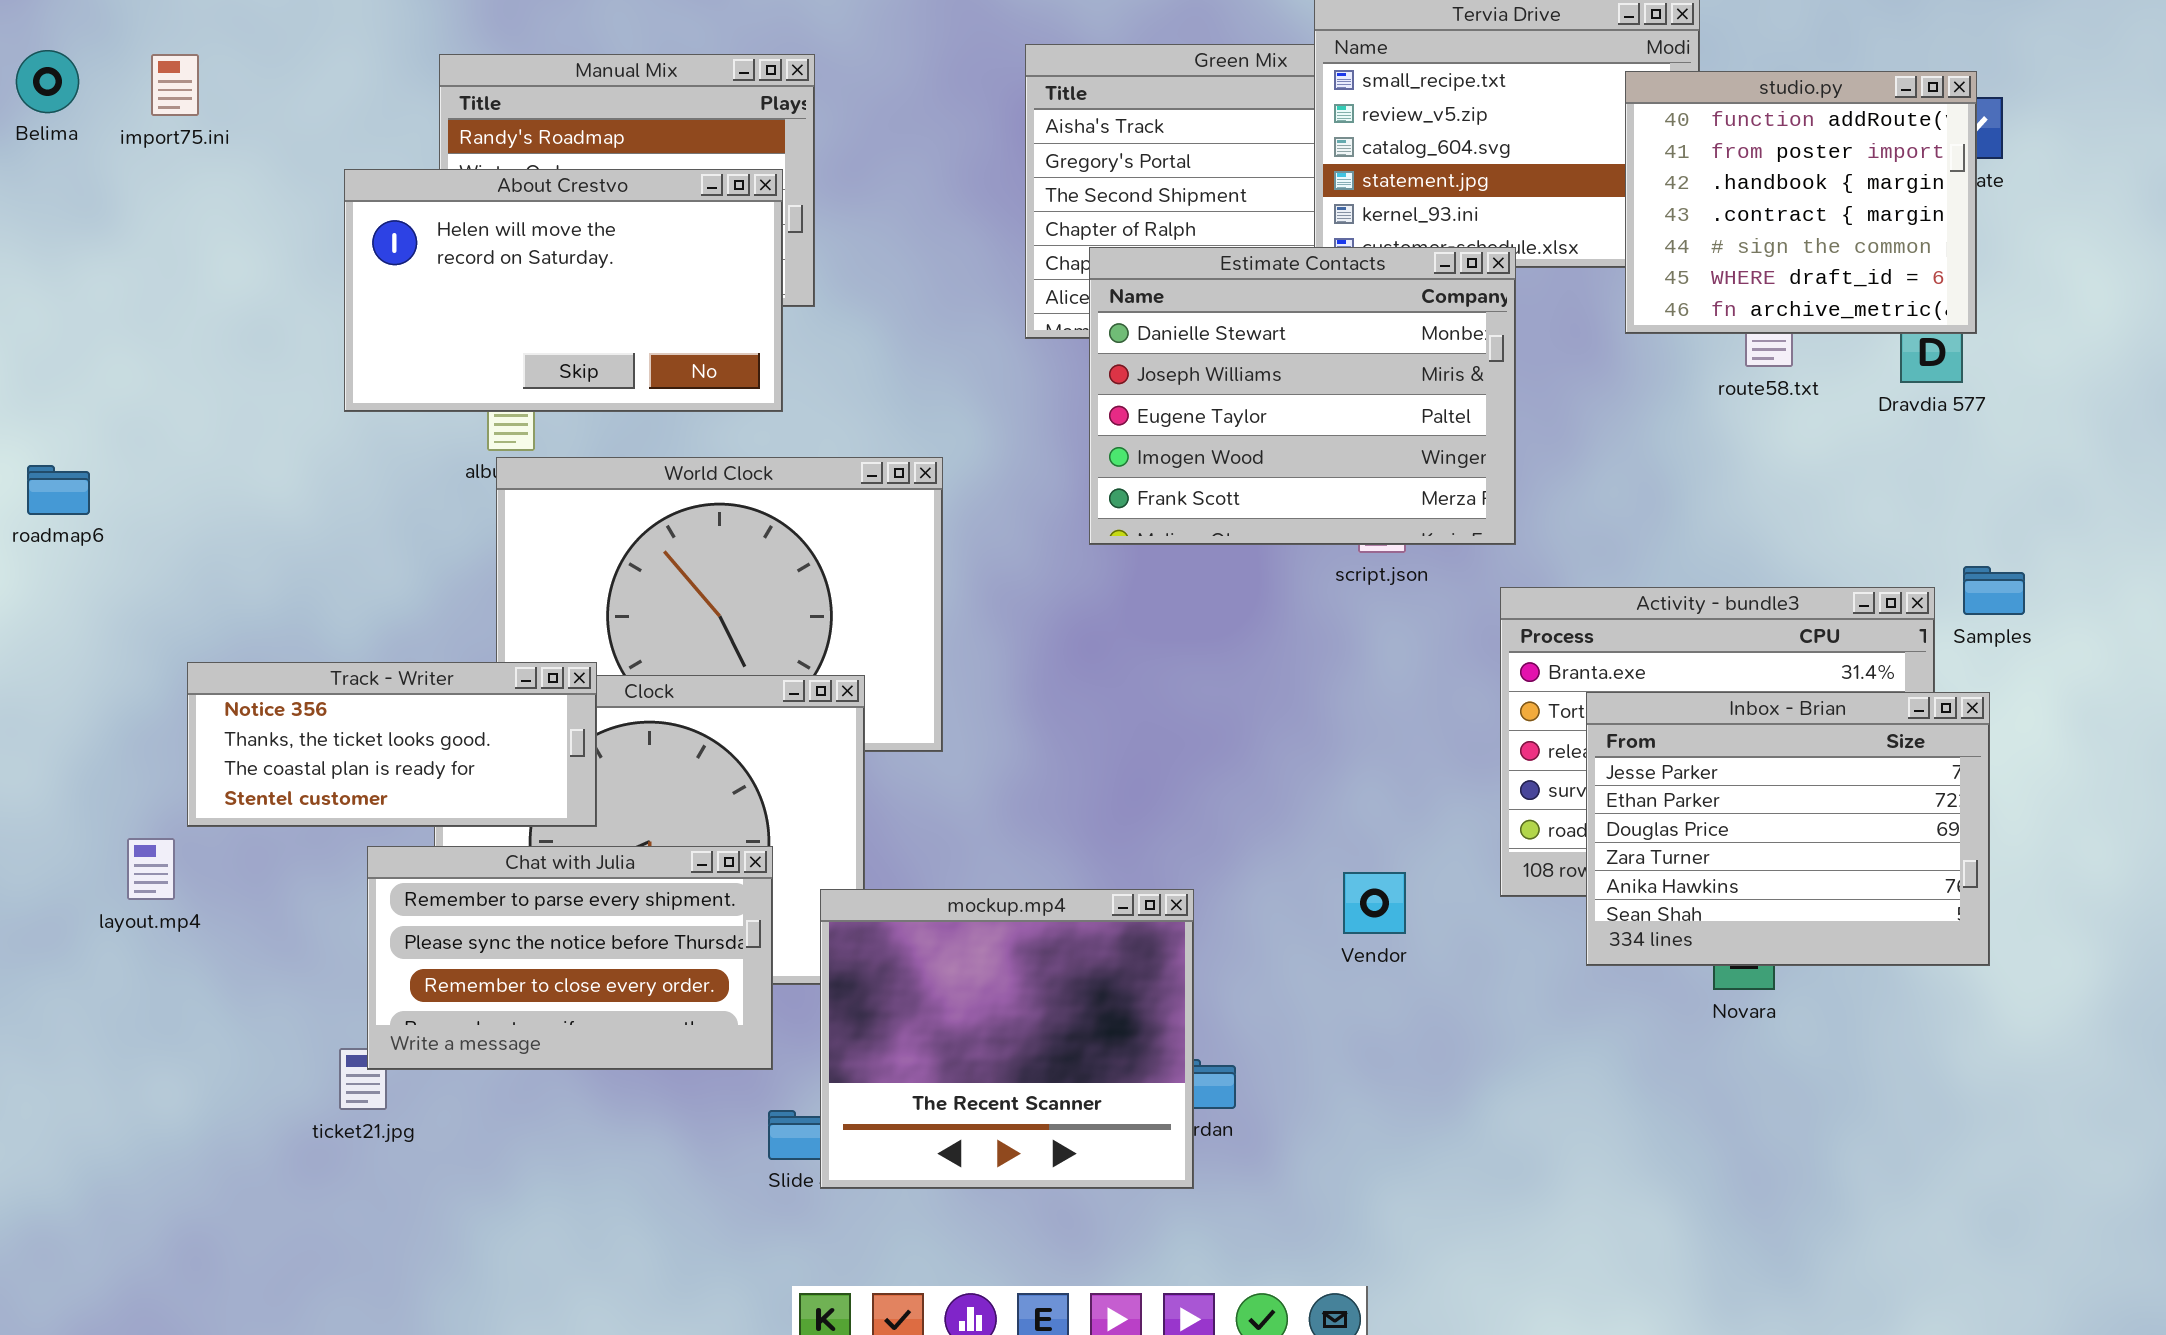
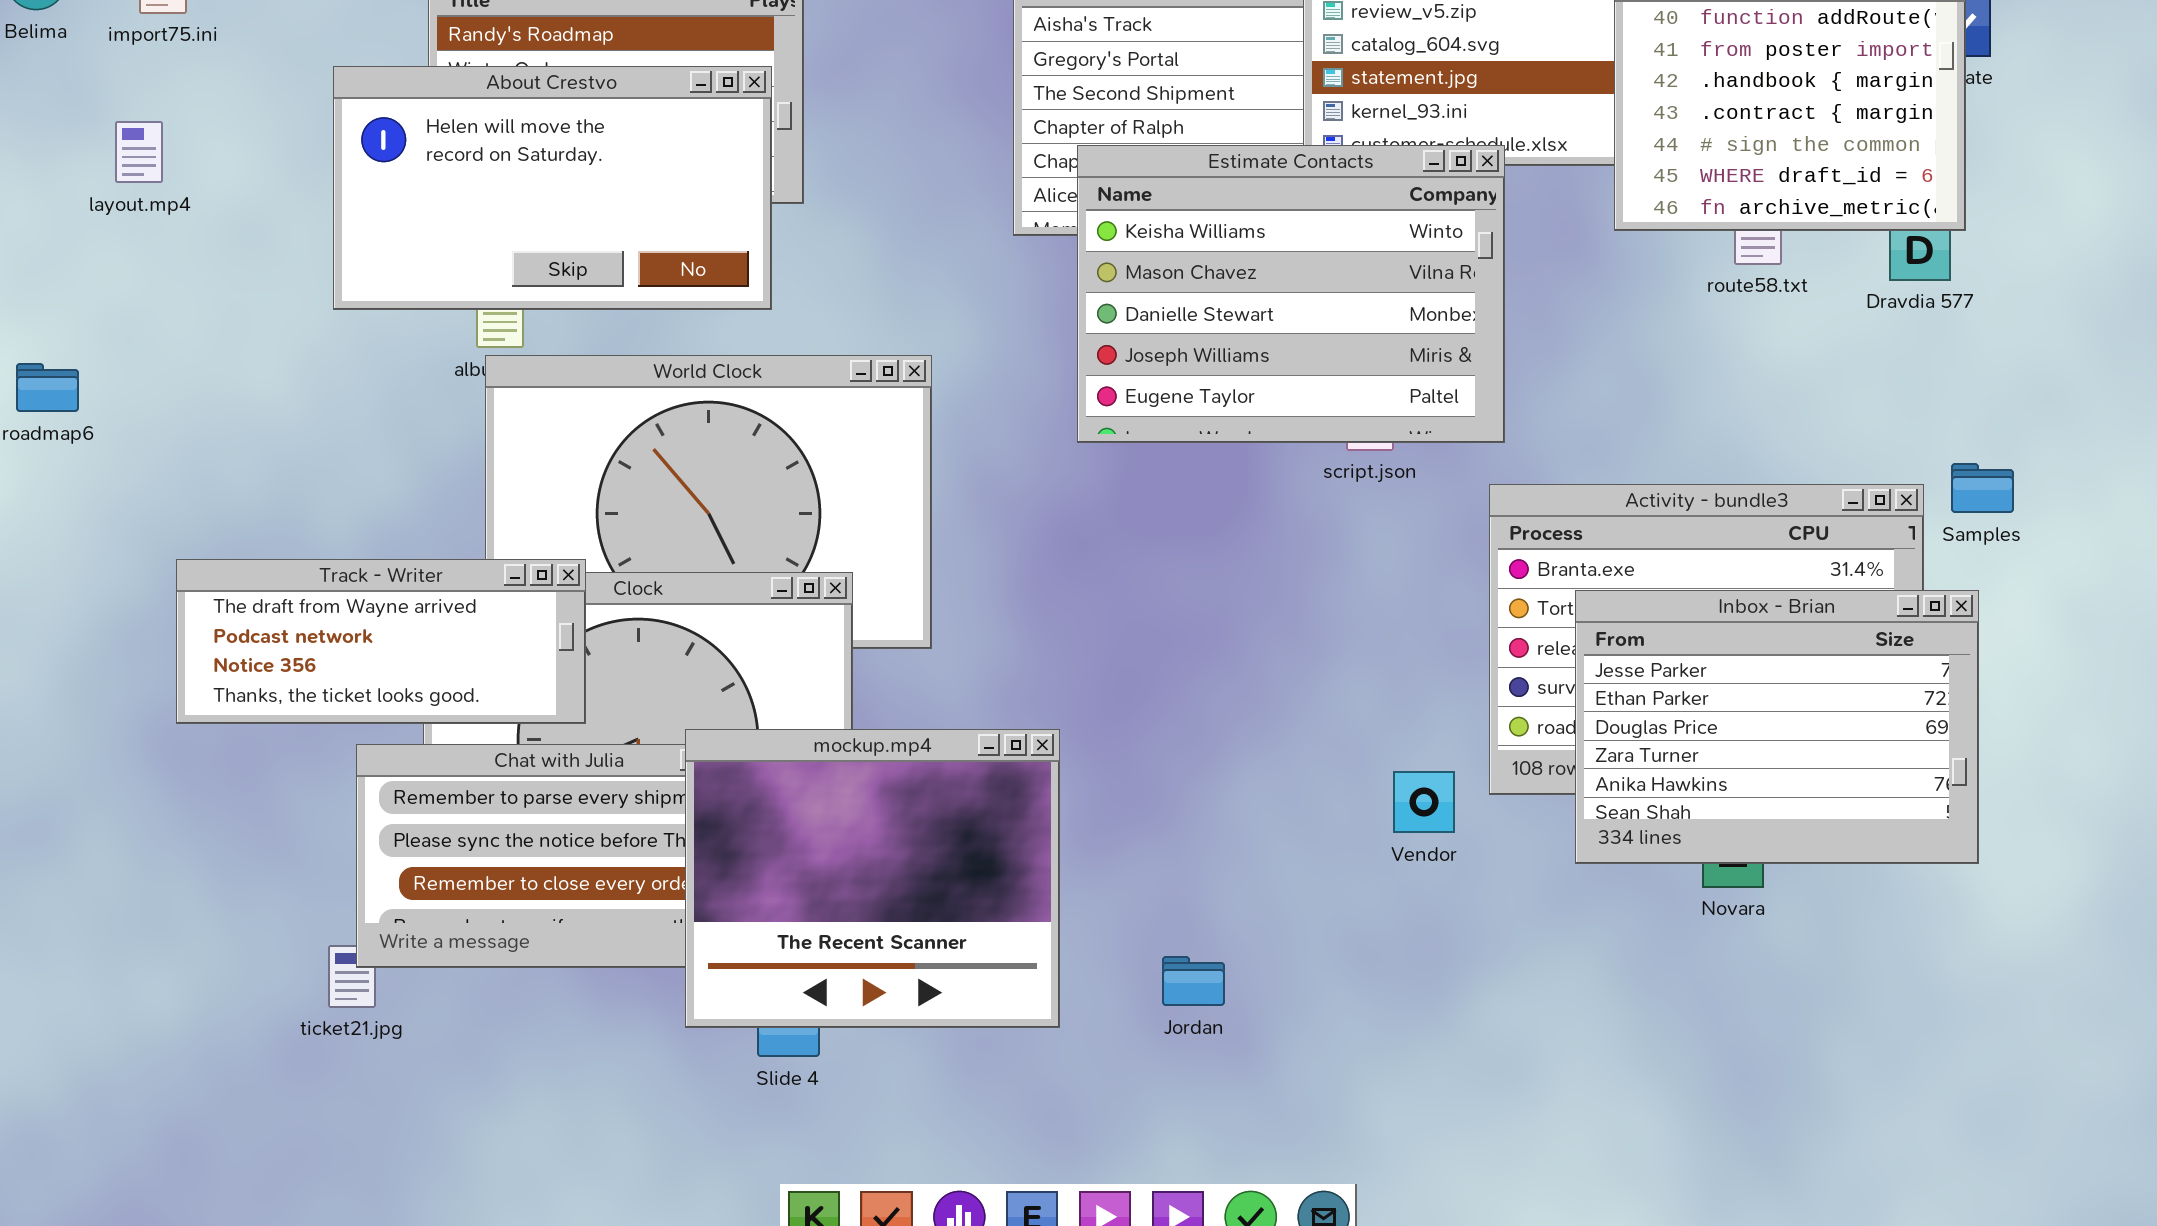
Estimate Contacts: [1089,247,1516,545] -> [1077,145,1505,443], scrolled up 2 rows
Track - Writer: [187,662,597,827] -> [176,559,586,724], scrolled up 2 rows
layout.mp4: [127,838,175,900] -> [115,121,163,183], moved
Vendor: [1343,872,1406,934] -> [1393,771,1455,833], moved
mockup.mp4: [820,889,1194,1189] -> [685,729,1060,1028], moved

